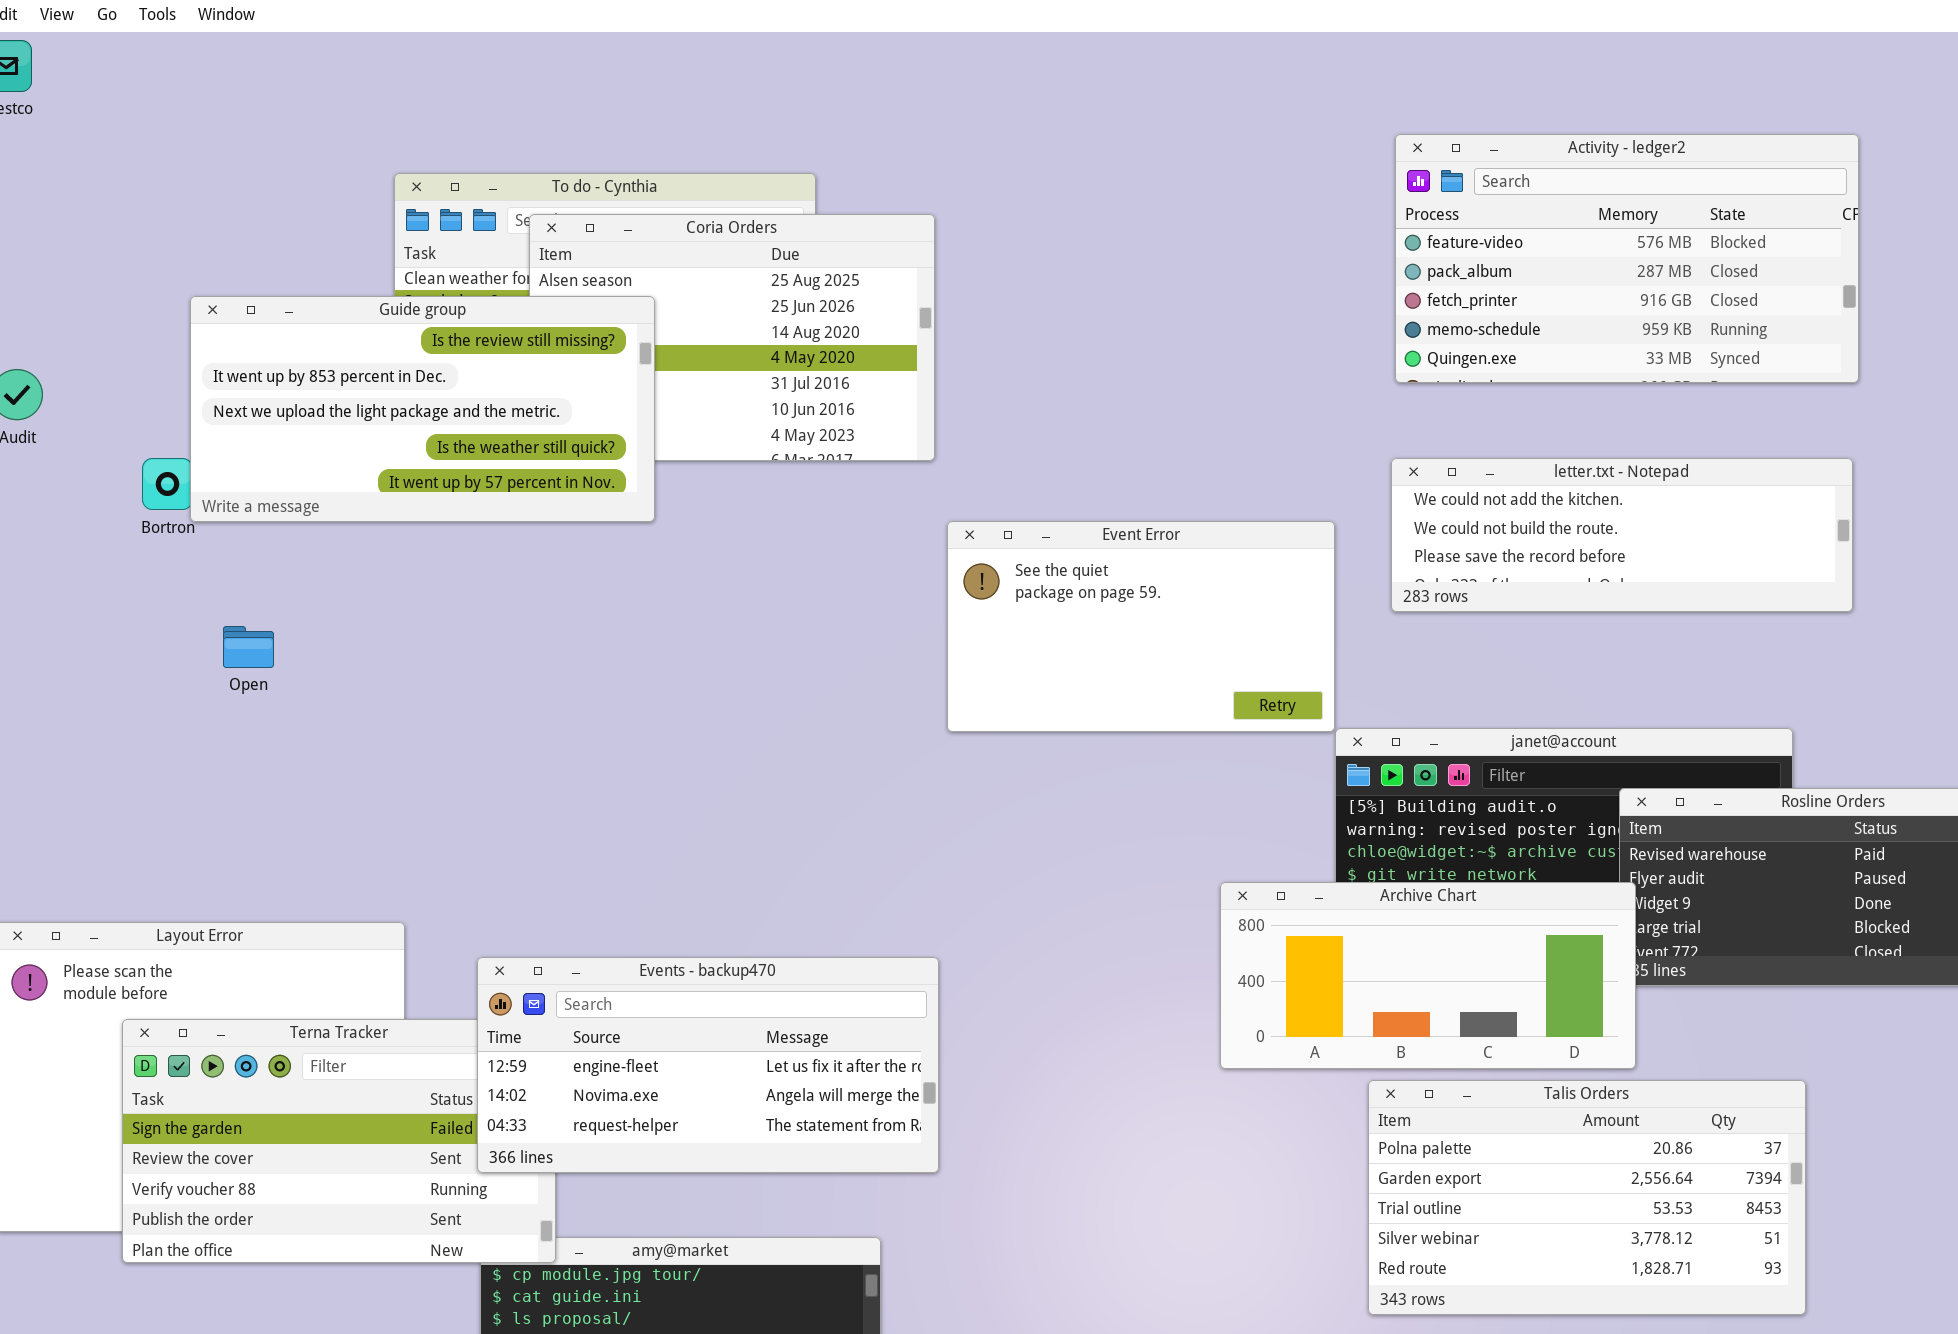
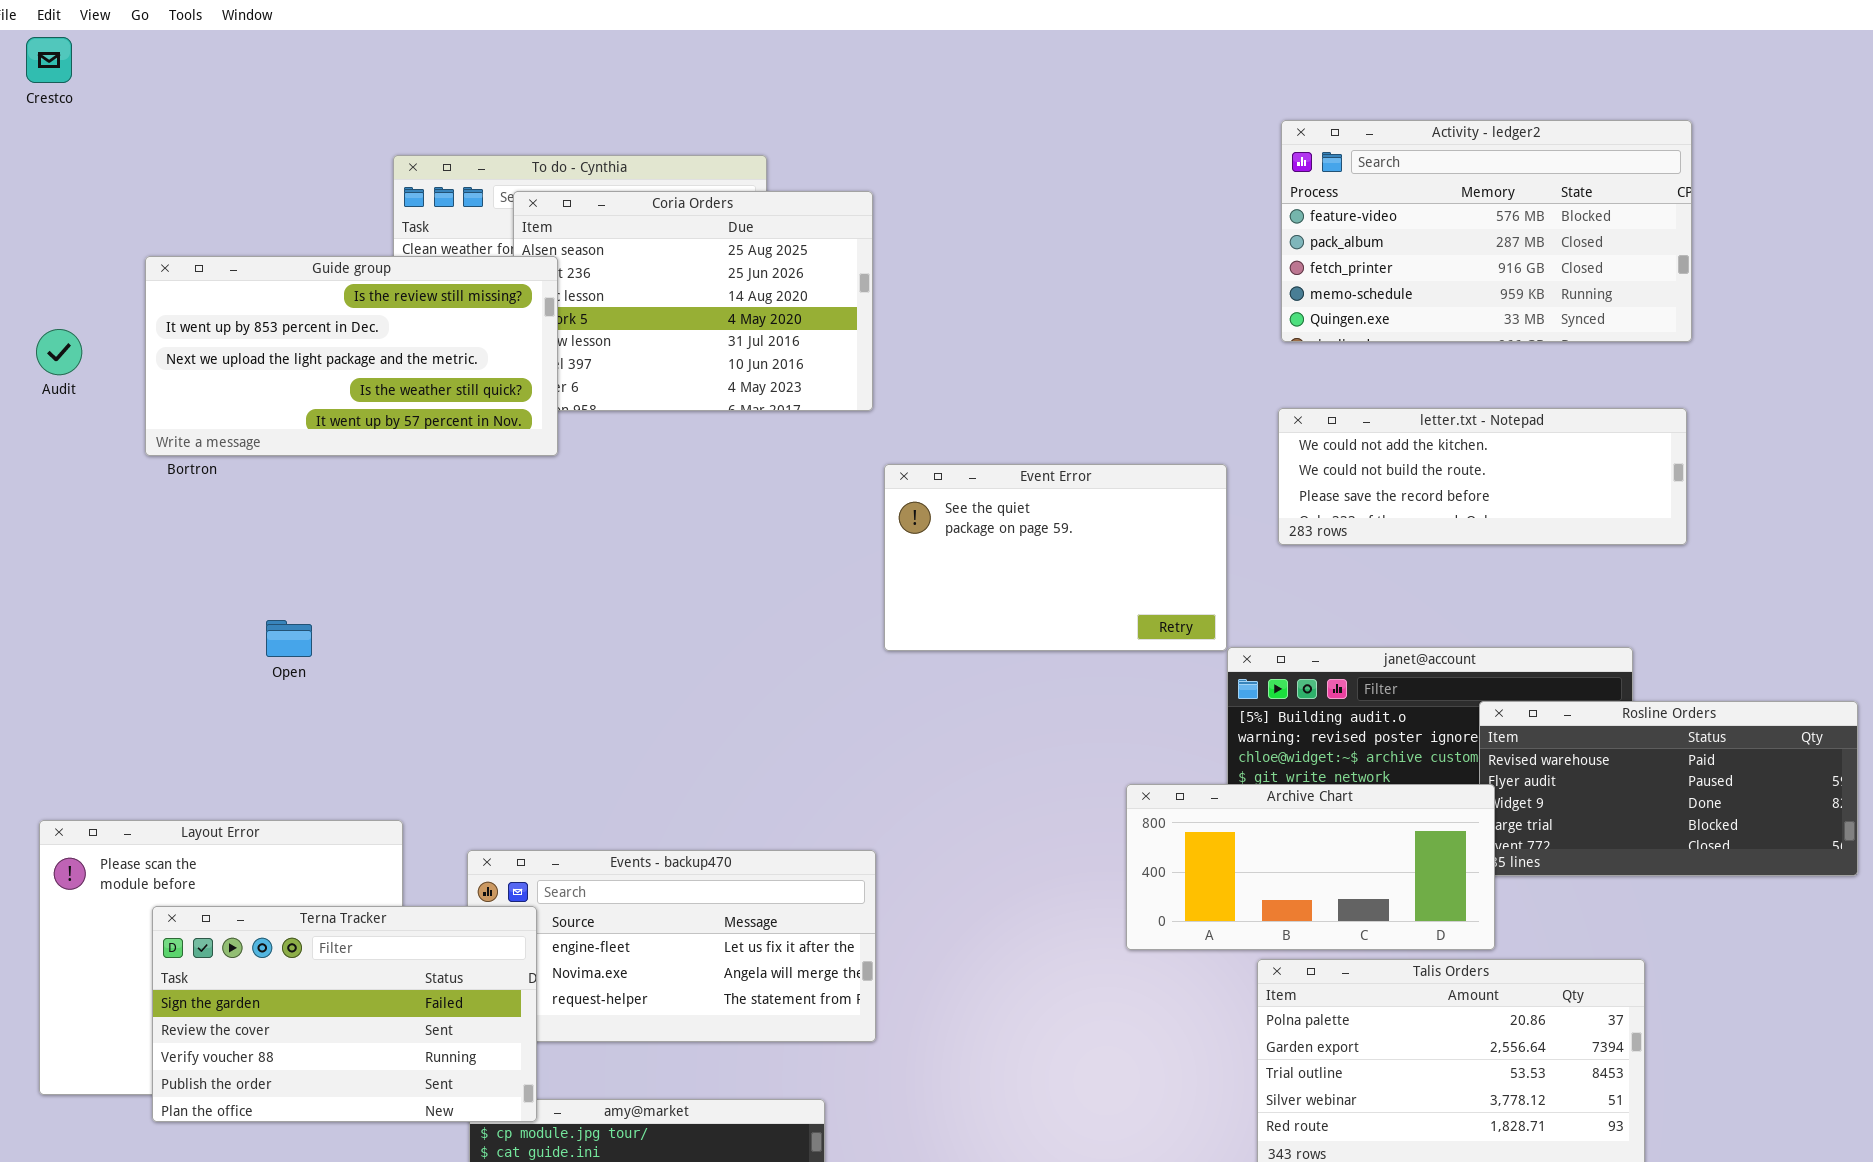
Guide group: [190,296,655,522] -> [145,256,558,456], moved
Open: [223,626,274,668] -> [266,620,312,657], moved
Terna Tracker: [122,1019,556,1263] -> [152,906,537,1122], raised

